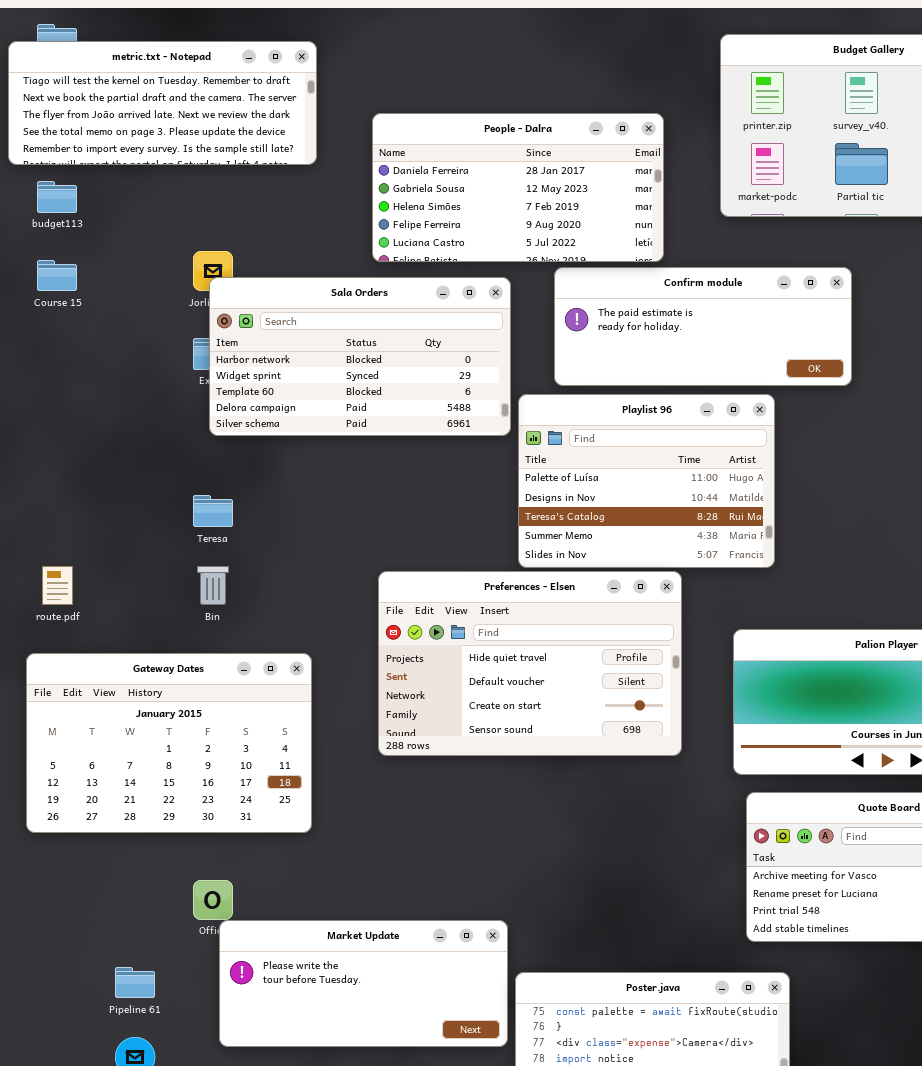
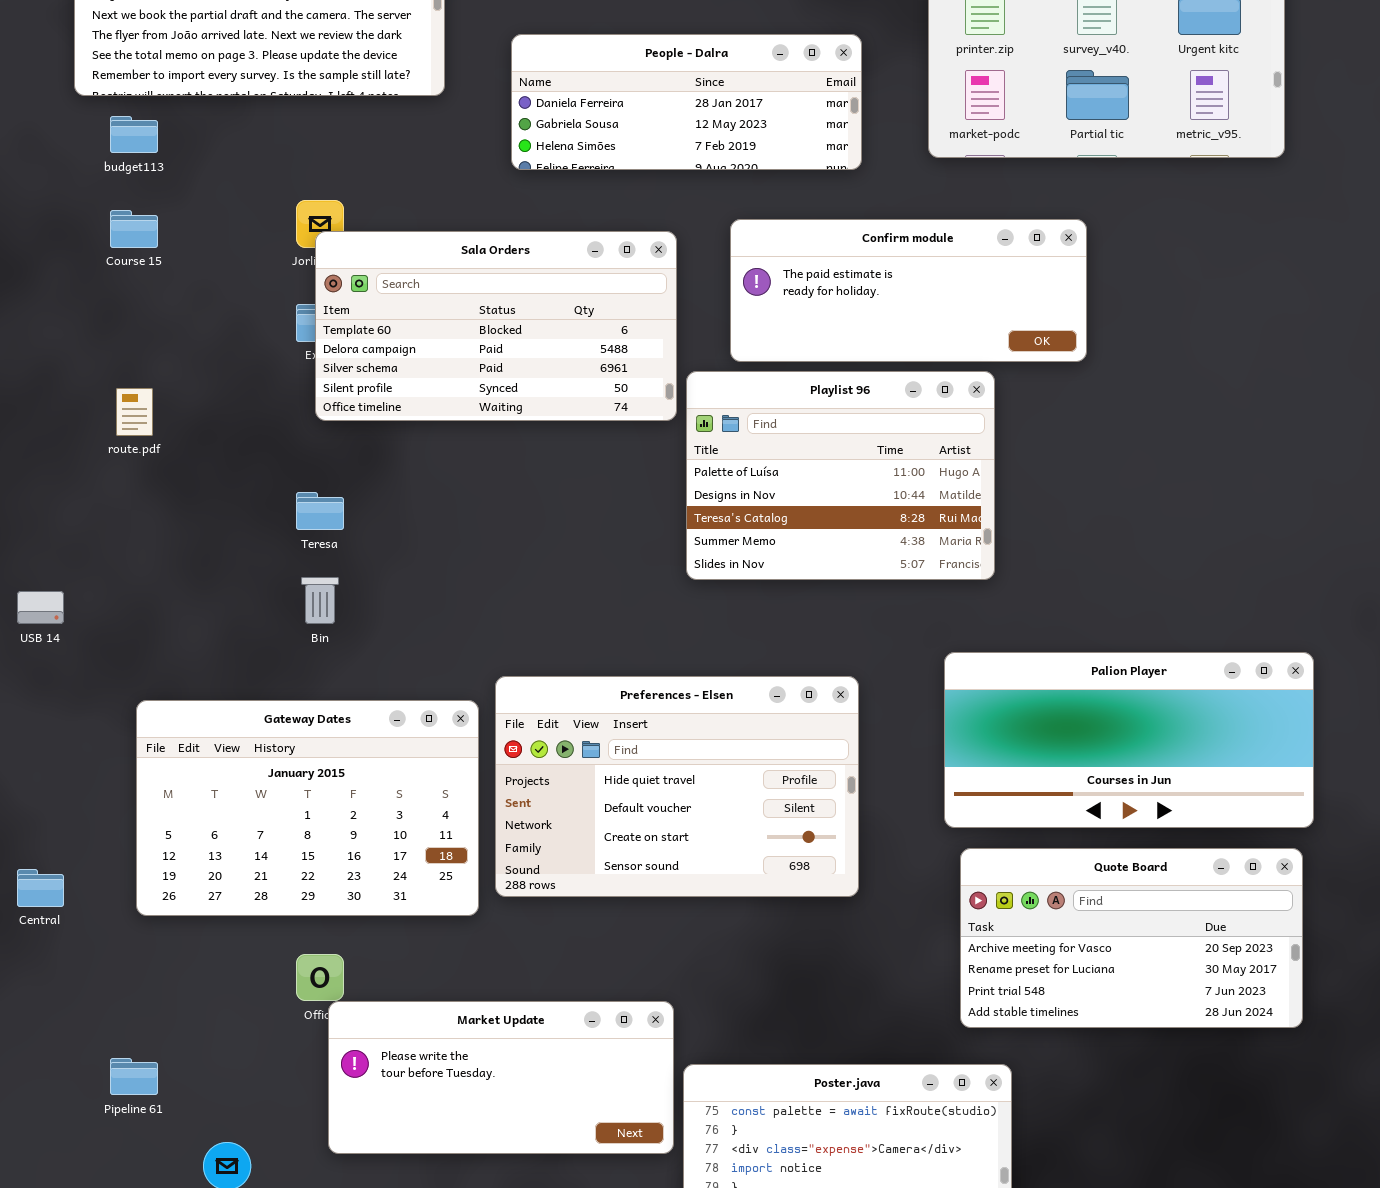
People - Dalra: [372,113,664,262] -> [511,34,862,170], resized
Sala Orders: [209,277,511,436] -> [315,231,677,421], scrolled down 2 rows
route.pdf: [42,566,73,605] -> [116,388,153,436], moved
Preferences - Elsen: [378,571,682,756] -> [495,676,859,897], moved
Gateway Dates: [26,653,312,833] -> [136,700,479,916], moved
Pipeline 61: [115,967,155,998] -> [110,1058,158,1095], moved

